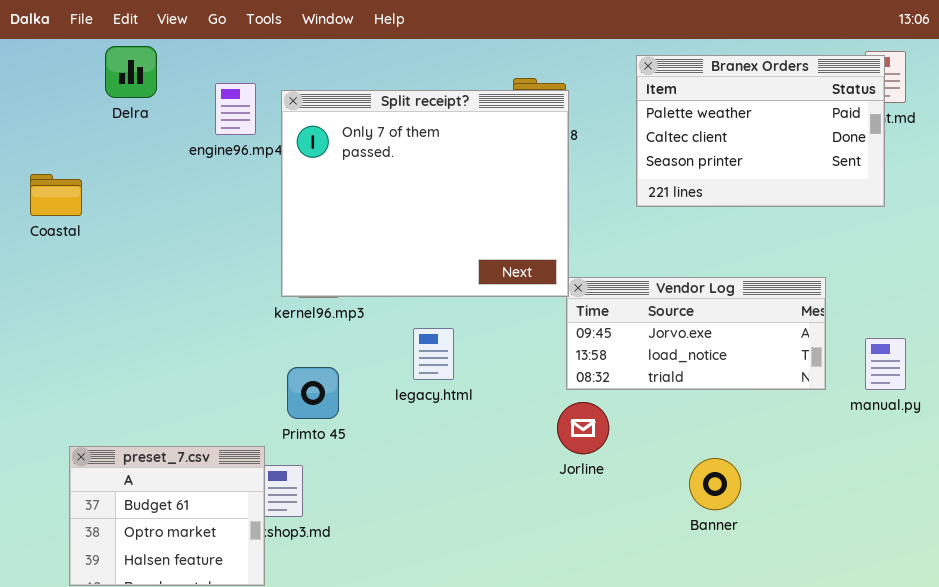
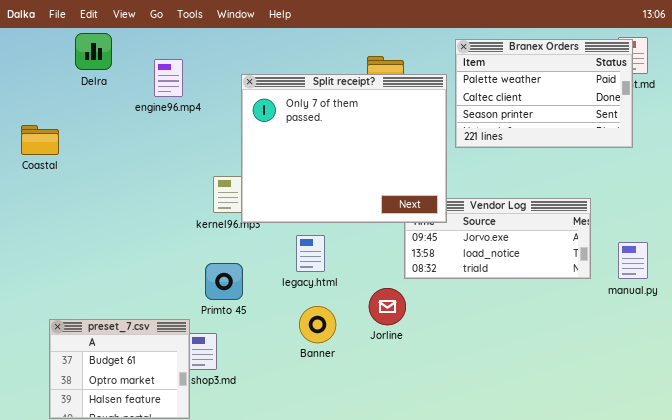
Split receipt?: [281,90,569,297] -> [241,74,447,223], moved
Jorline: [557,402,609,454] -> [369,288,406,325], moved
Banner: [689,458,741,510] -> [299,306,336,343], moved

